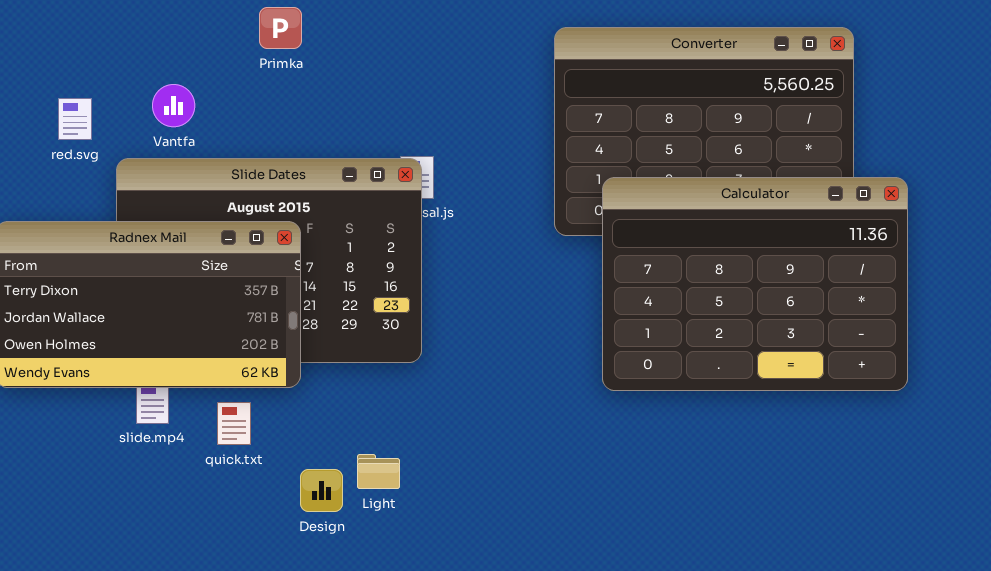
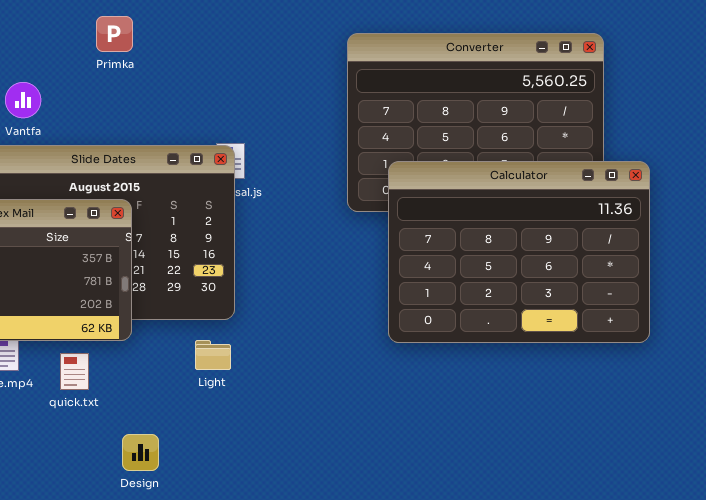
Light: [357,454,400,489] -> [195,340,231,370], moved
Design: [300,469,343,512] -> [122,434,159,471], moved

